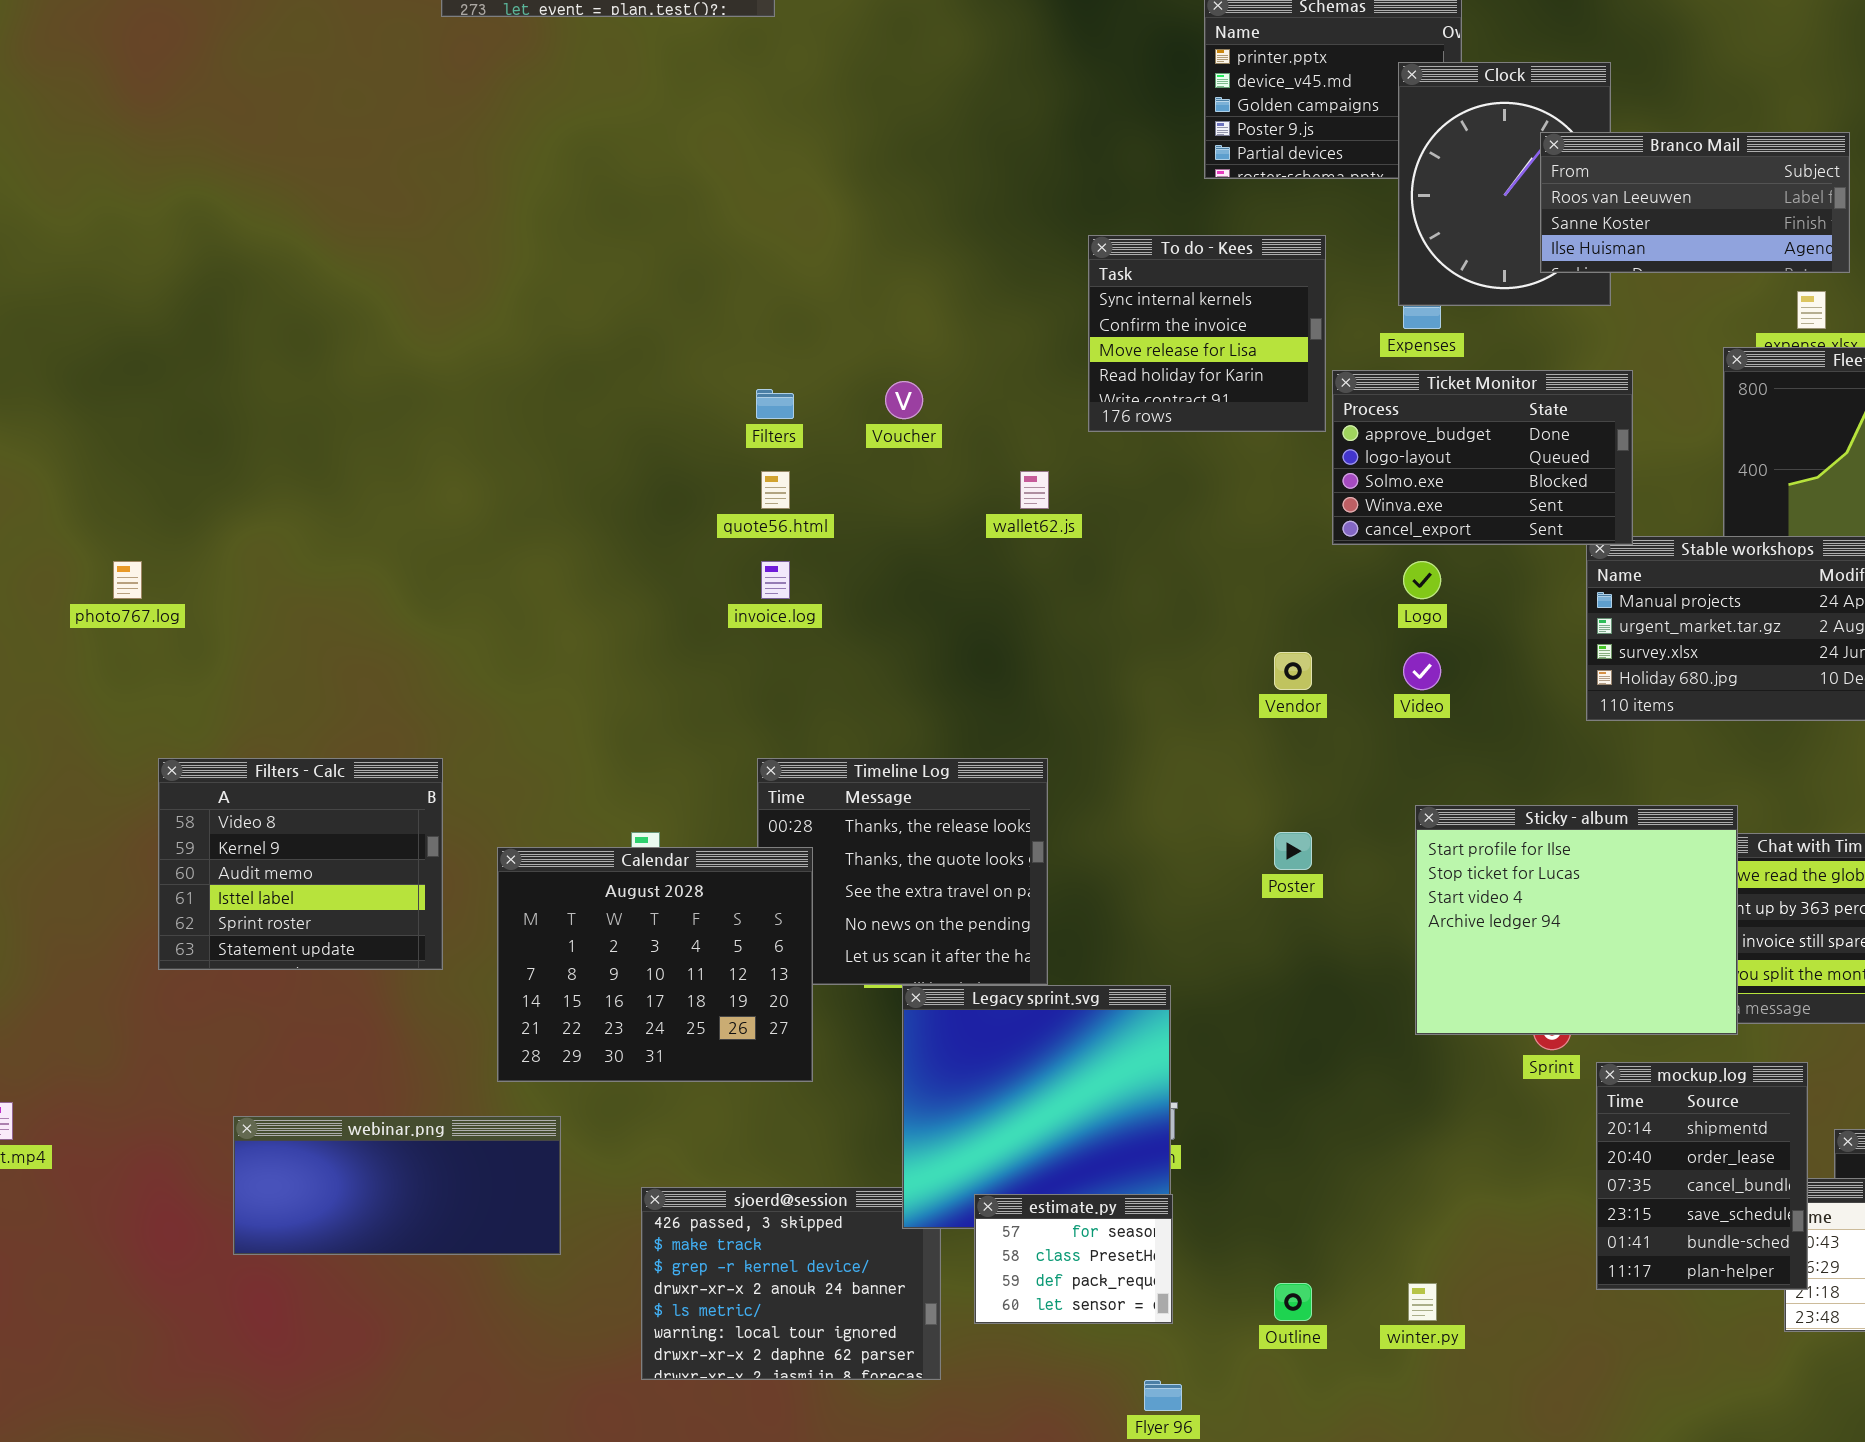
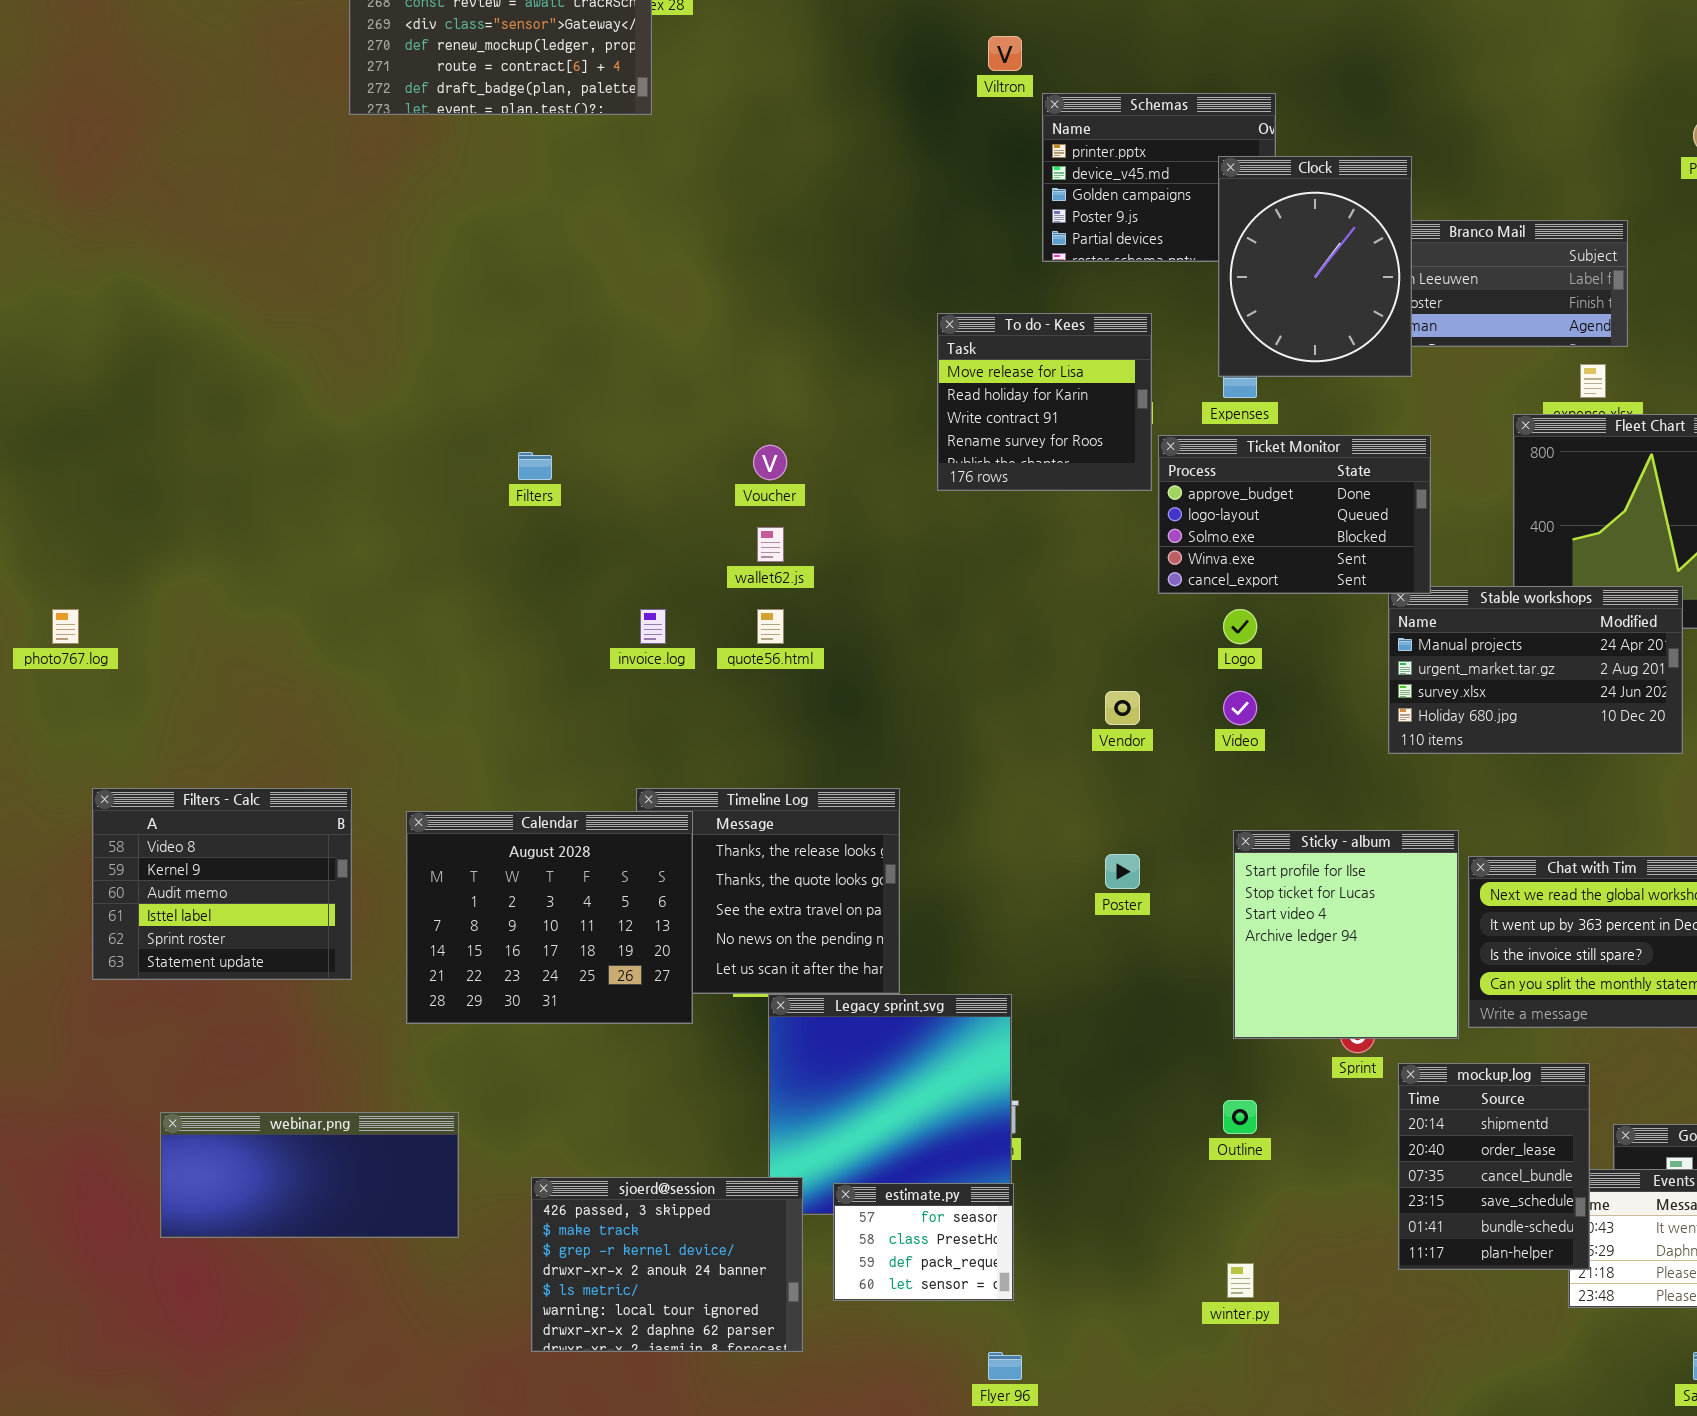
Clock: [1398,62,1611,306] -> [1218,156,1412,377], raised
To do - Kees: [1088,235,1326,432] -> [937,313,1152,491], scrolled down 2 rows
Filters: [756,389,794,419] -> [518,452,552,480], moved
quote56.html: [761,471,790,509] -> [757,609,784,644], moved
wallet62.js: [1020,471,1049,509] -> [757,527,784,562], moved
Sticky - album: [1415,805,1738,1035] -> [1233,830,1459,1039], resized
Calendar: [497,847,813,1082] -> [406,811,693,1024], moved
sjoerd@session: [641,1187,941,1380] -> [531,1177,803,1352], raised
Outline: [1274,1283,1312,1321] -> [1223,1100,1257,1134], moved

